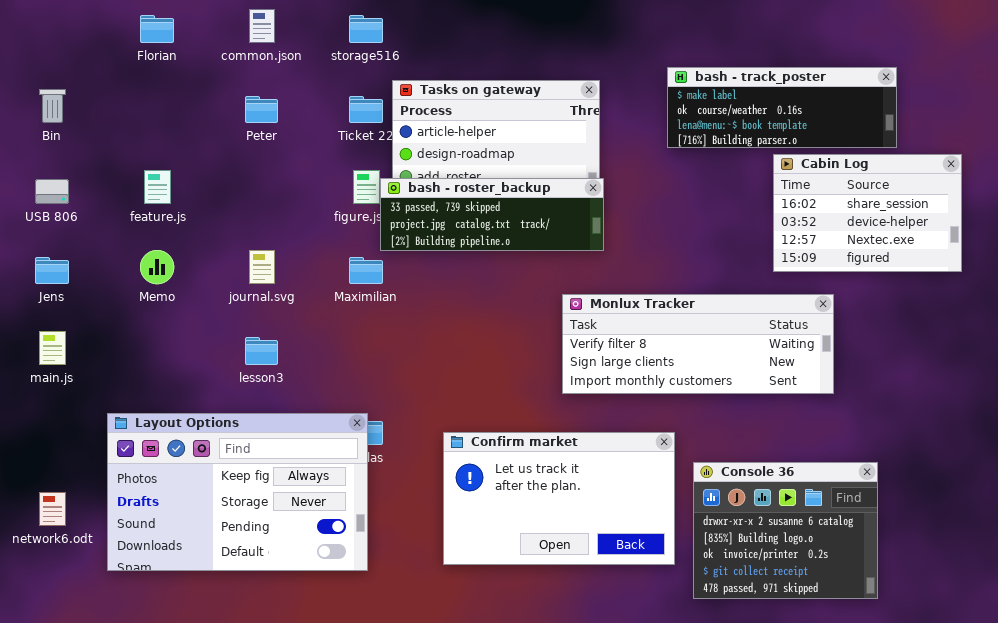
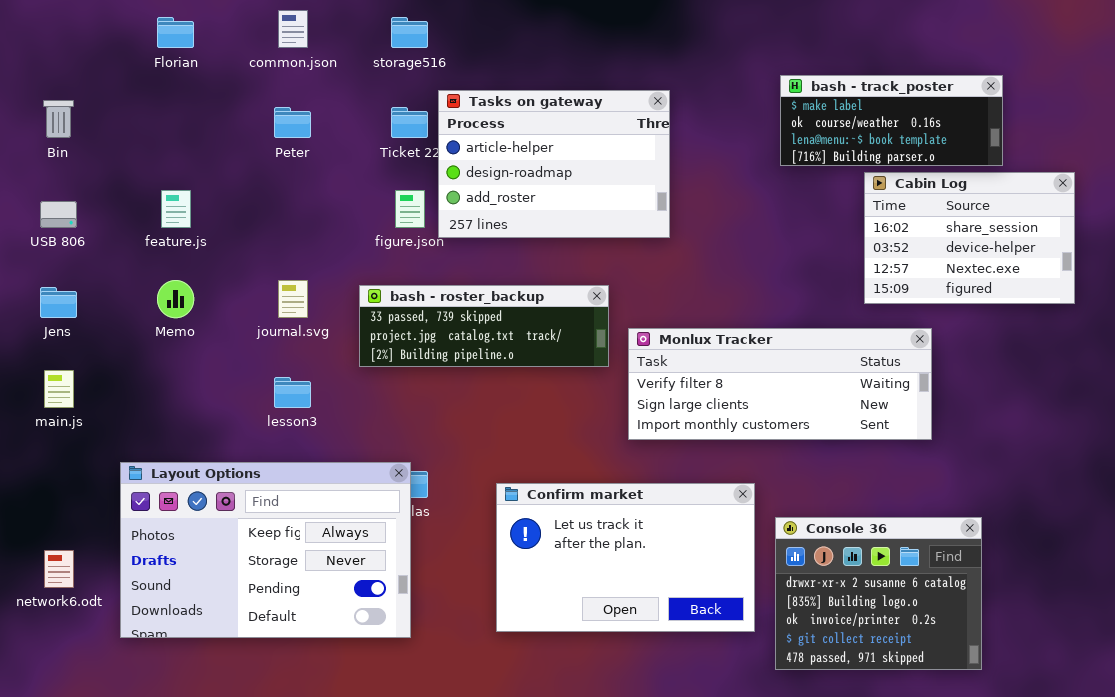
bash - track_poster: [667,67,897,148] -> [780,75,1003,166], resized
bash - roster_backup: [380,178,604,251] -> [359,285,609,367], moved

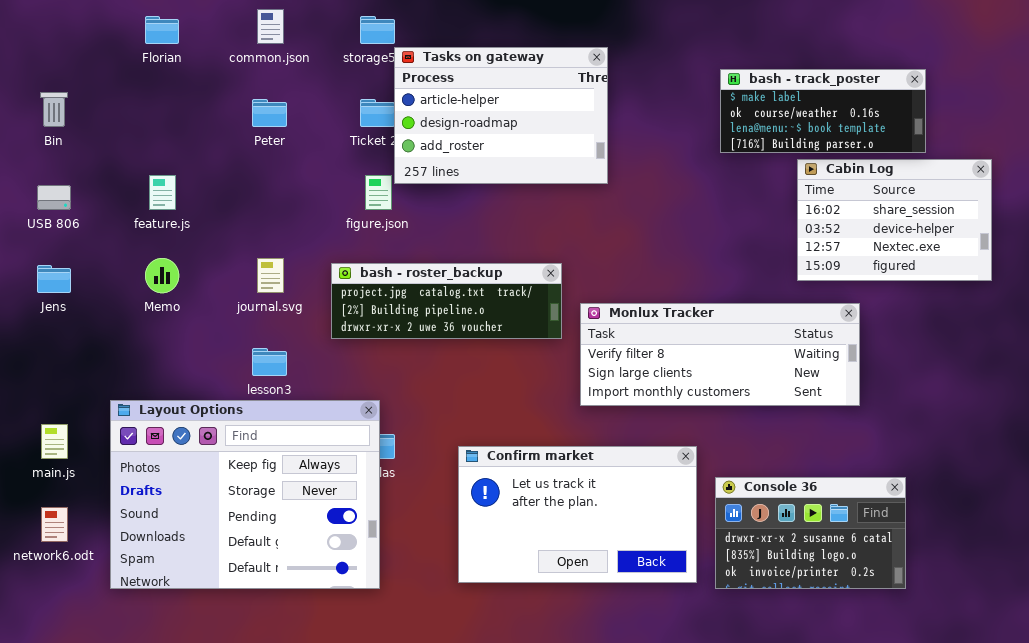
Tasks on gateway: [438,90,670,238] -> [394,47,608,184], moved
bash - roster_backup: [359,285,609,367] -> [331,263,562,339], scrolled down 1 row
main.js: [44,370,74,408] -> [41,424,68,459], moved
Layout Options: [120,462,411,638] -> [110,400,380,589], resized
Console 36: [775,517,982,670] -> [715,477,906,589], resized

